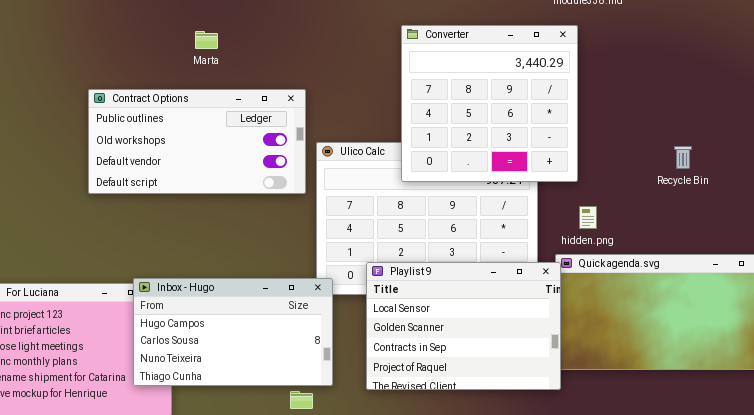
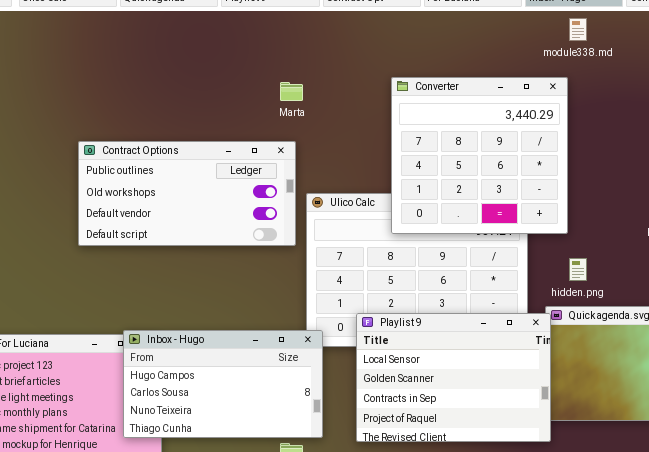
Marta: [195,31,218,49] -> [280,82,303,101], moved

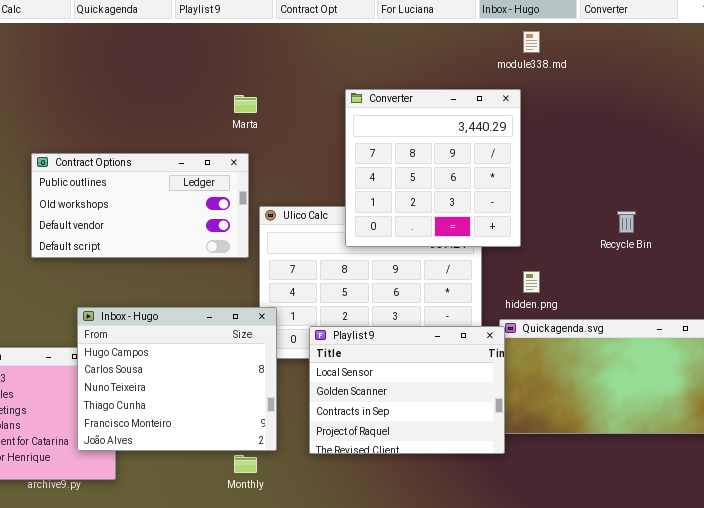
Inbox - Hugo: [123,330,323,438] -> [77,307,277,451], resized

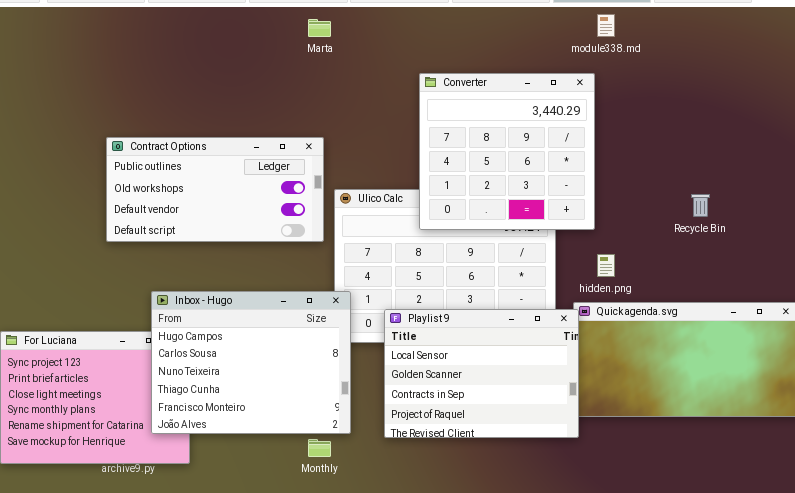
Marta: [234,95,257,113] -> [308,19,331,37], moved

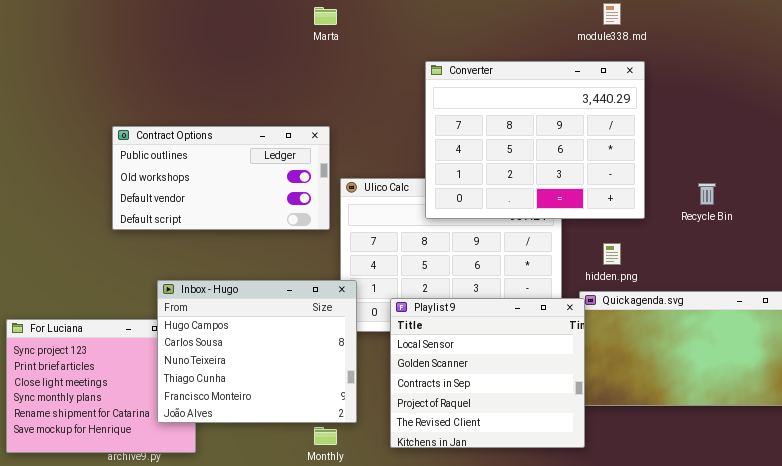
Converter: [419,73,595,230] -> [425,61,645,219], resized
Playlist 9: [384,309,579,438] -> [390,298,585,448], resized

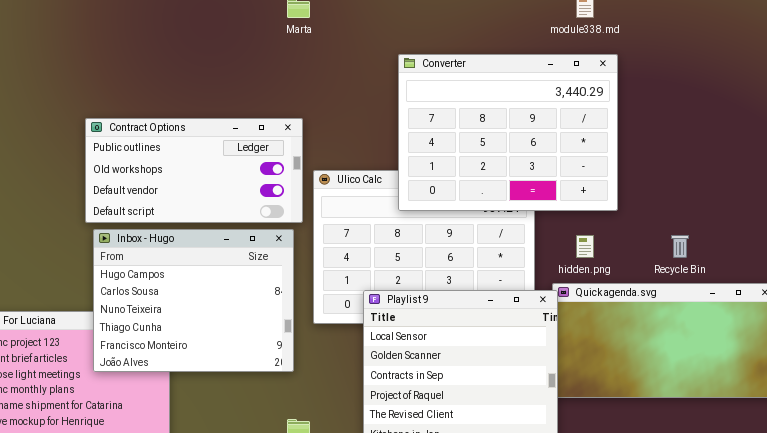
Recycle Bin: [698,183,716,205] -> [671,235,689,258], moved
Inbox - Hugo: [157,280,357,423] -> [93,229,294,372], moved

